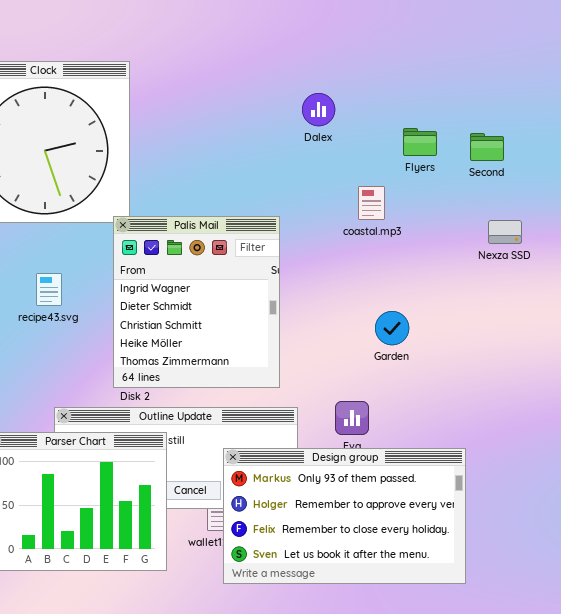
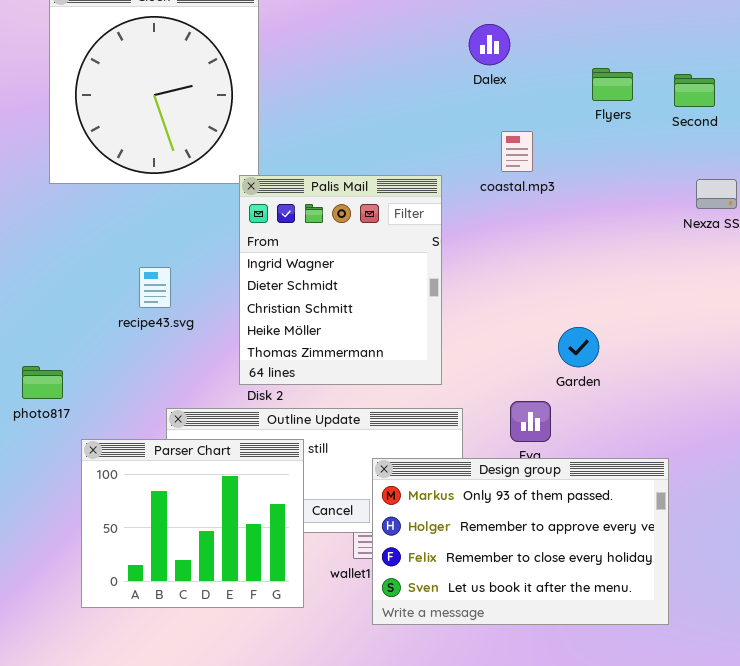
coastal.mp3: [358,186,385,220] -> [501,131,533,172], moved
recipe43.svg: [36,273,62,306] -> [139,267,171,308], moved
Garden: [375,311,409,345] -> [558,327,599,367], moved

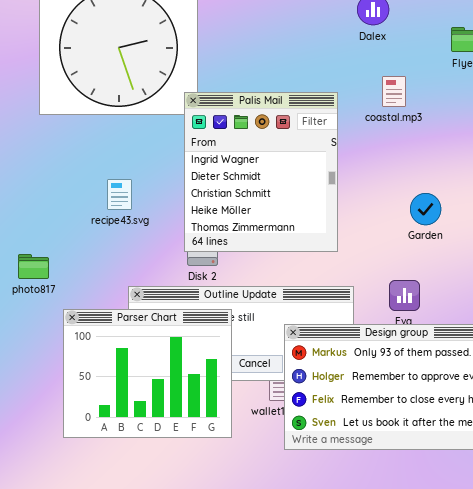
Palis Mail: [239,175,442,385] -> [184,92,338,252], moved
Garden: [558,327,599,367] -> [410,193,441,225], moved

